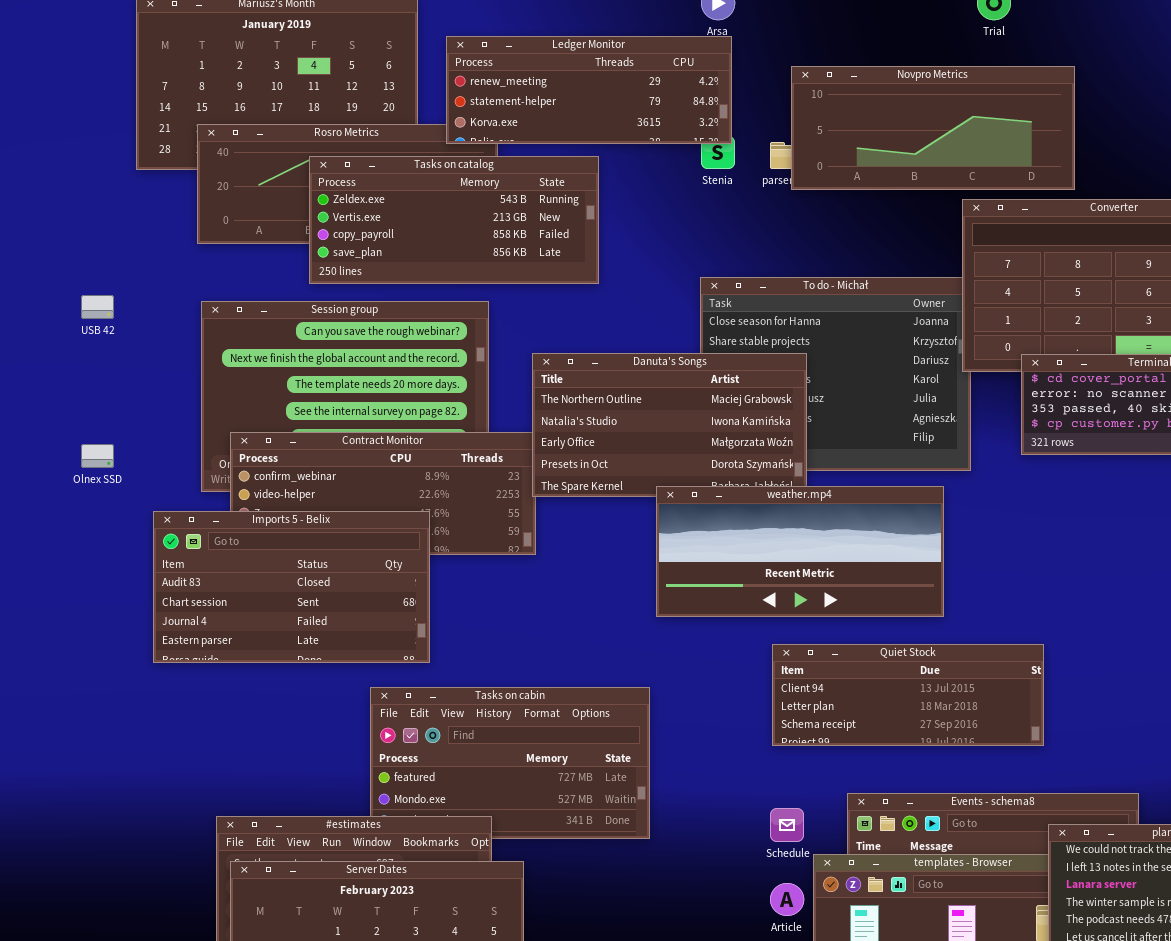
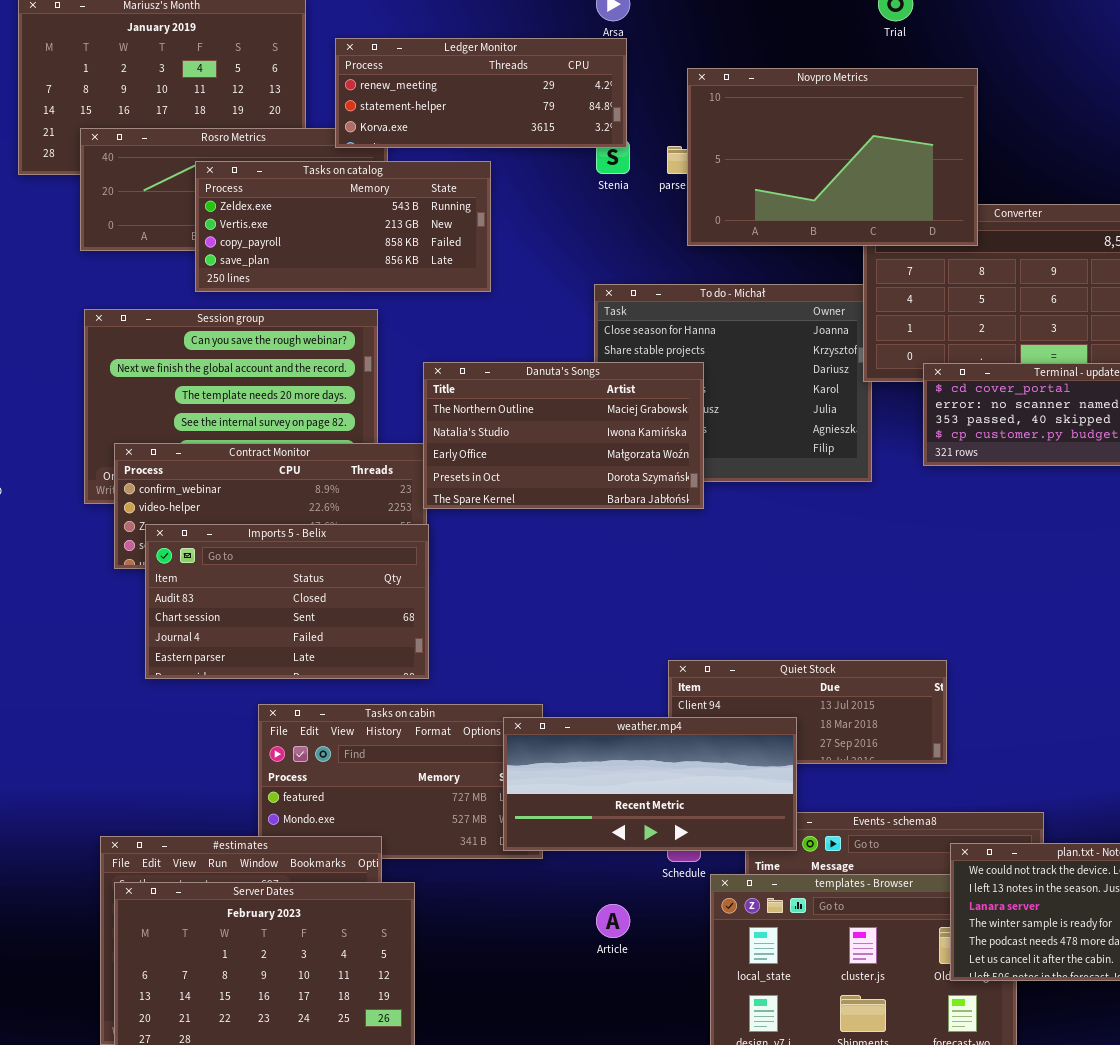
Novpro Metrics: [791,66,1075,190] -> [687,68,978,246], resized
weather.mp4: [656,486,944,617] -> [503,717,797,851], moved
Imports 5 - Belix: [153,511,430,663] -> [145,524,429,679], moved
Article: [770,883,804,916] -> [596,904,630,938], moved

